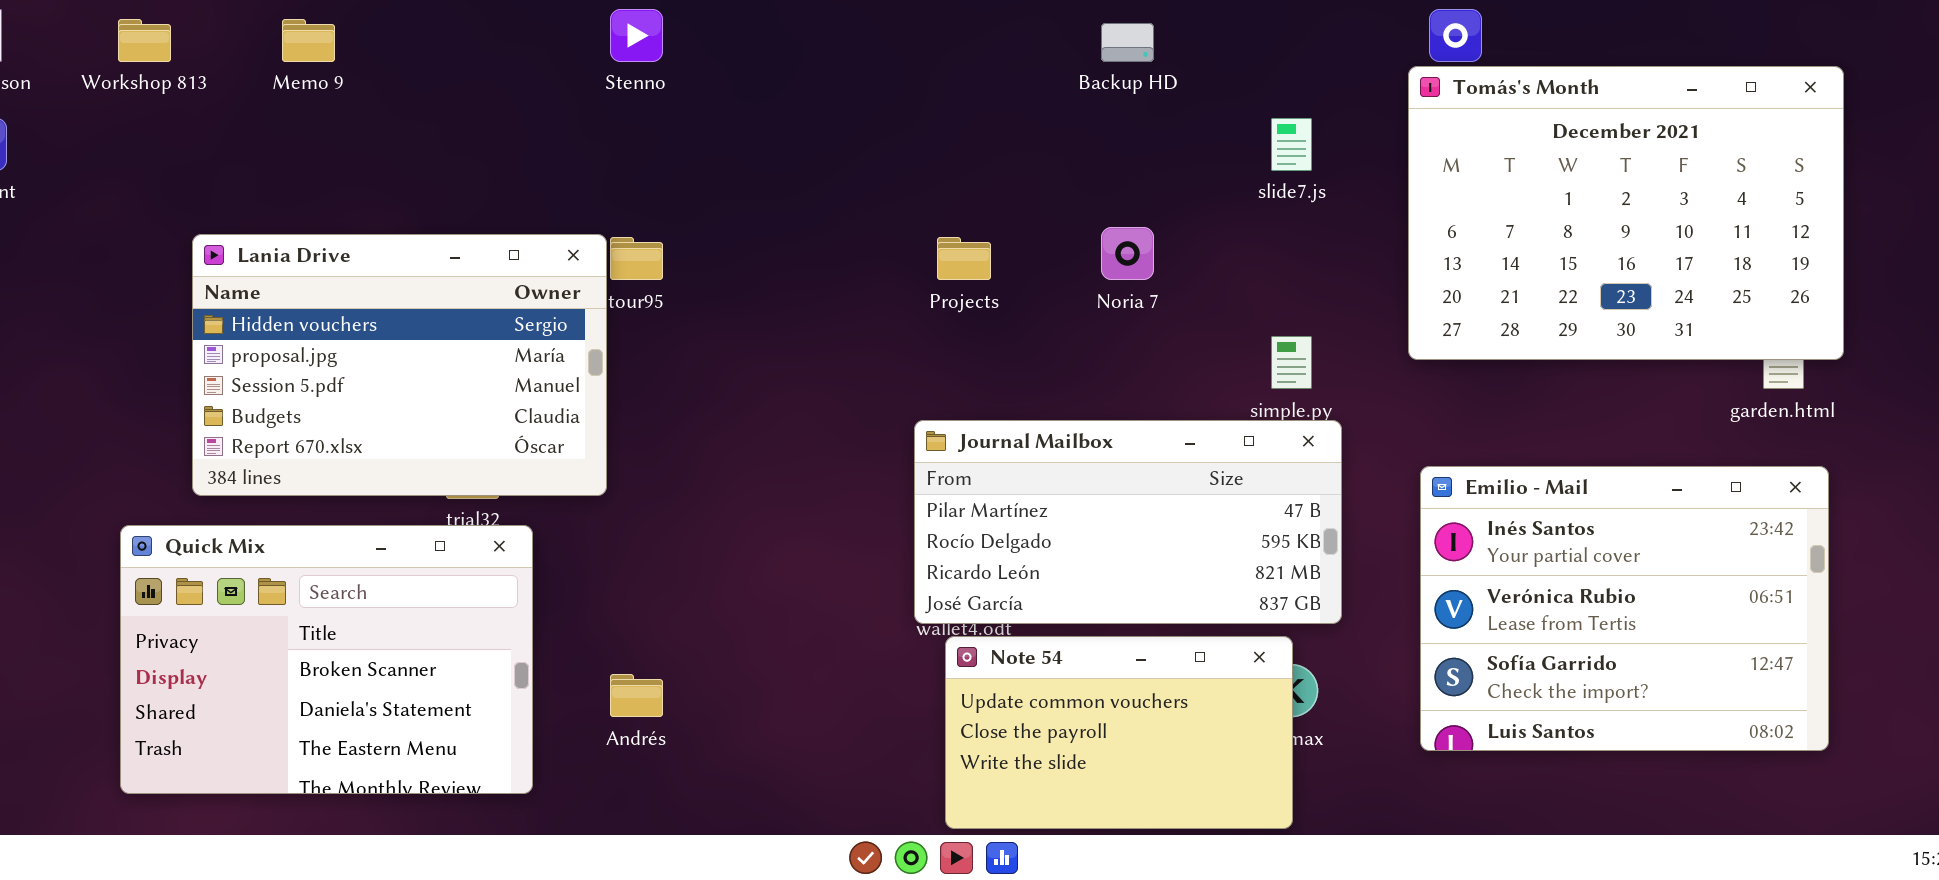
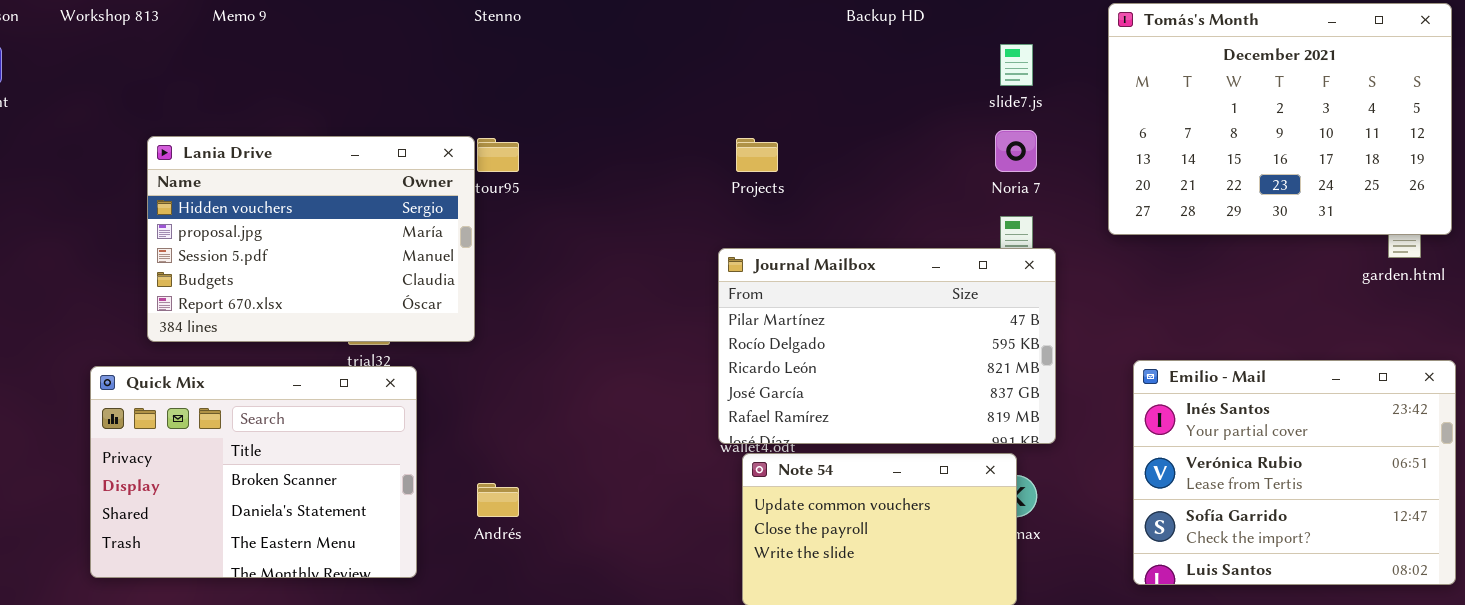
Noria 7: [1101,227,1154,280] -> [995,130,1037,172], moved
Journal Mailbox: [914,420,1342,624] -> [718,248,1056,444], resized
Emilio - Mail: [1420,466,1829,751] -> [1133,360,1456,585], moved

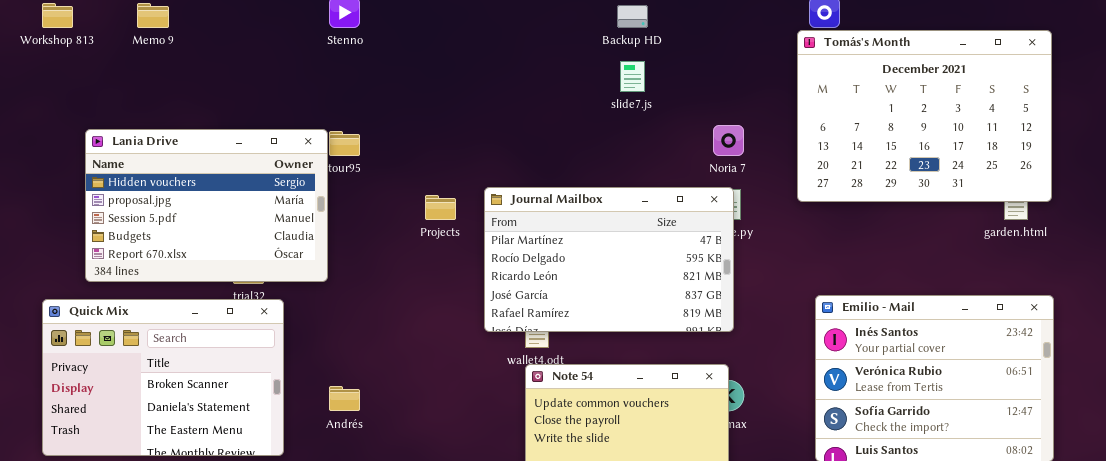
slide7.js: [1000,44,1033,86] -> [620,61,645,92], moved
Projects: [736,138,778,172] -> [425,195,456,220], moved
Journal Mailbox: [718,248,1056,444] -> [484,187,734,332], moved

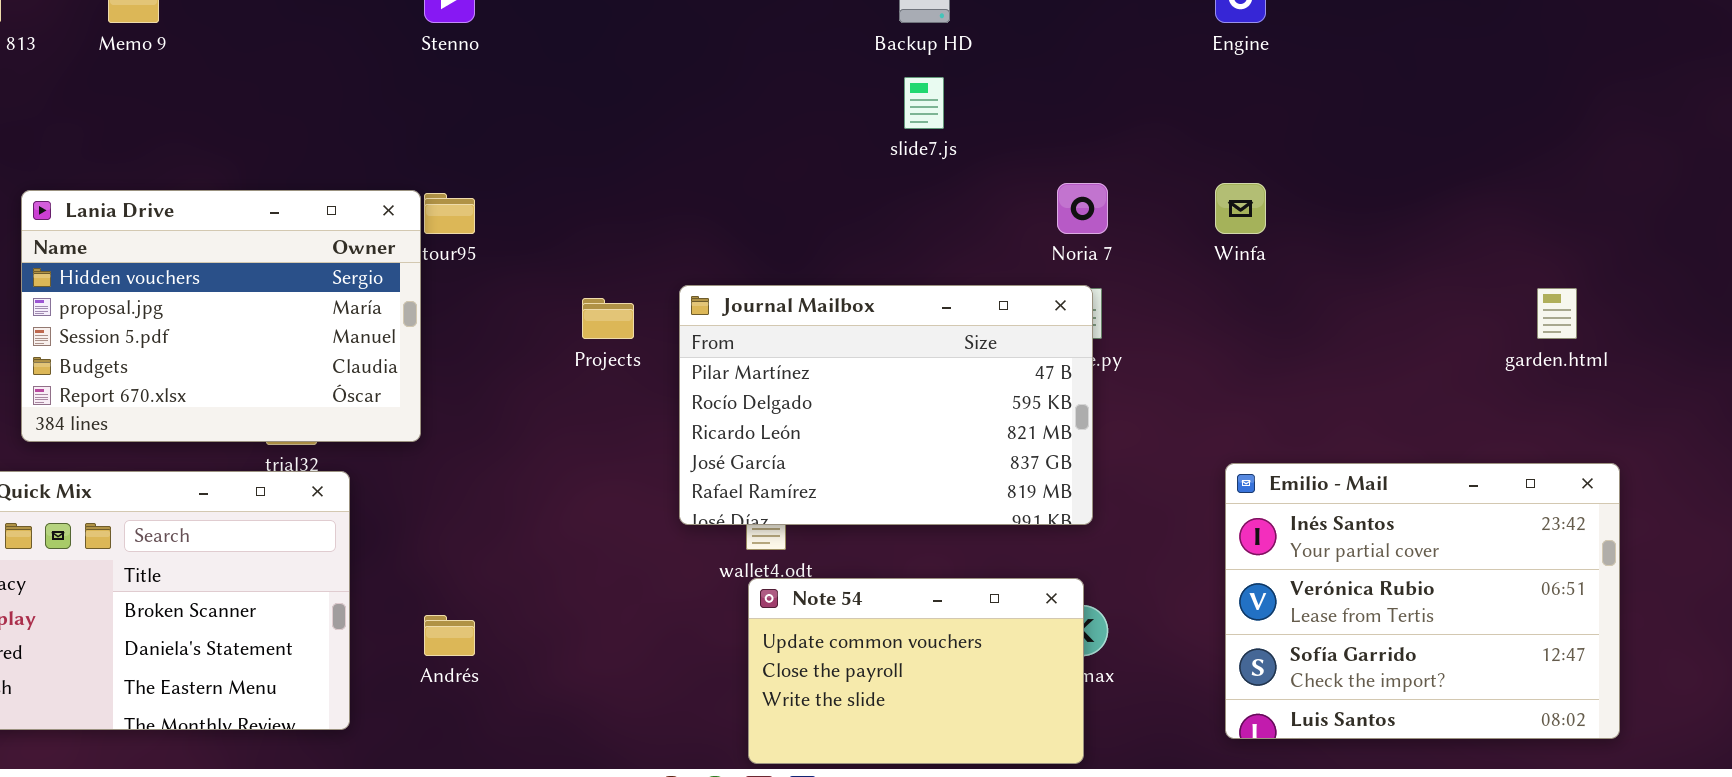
Tomás's Month: [797,30,1052,202] -> none, closed

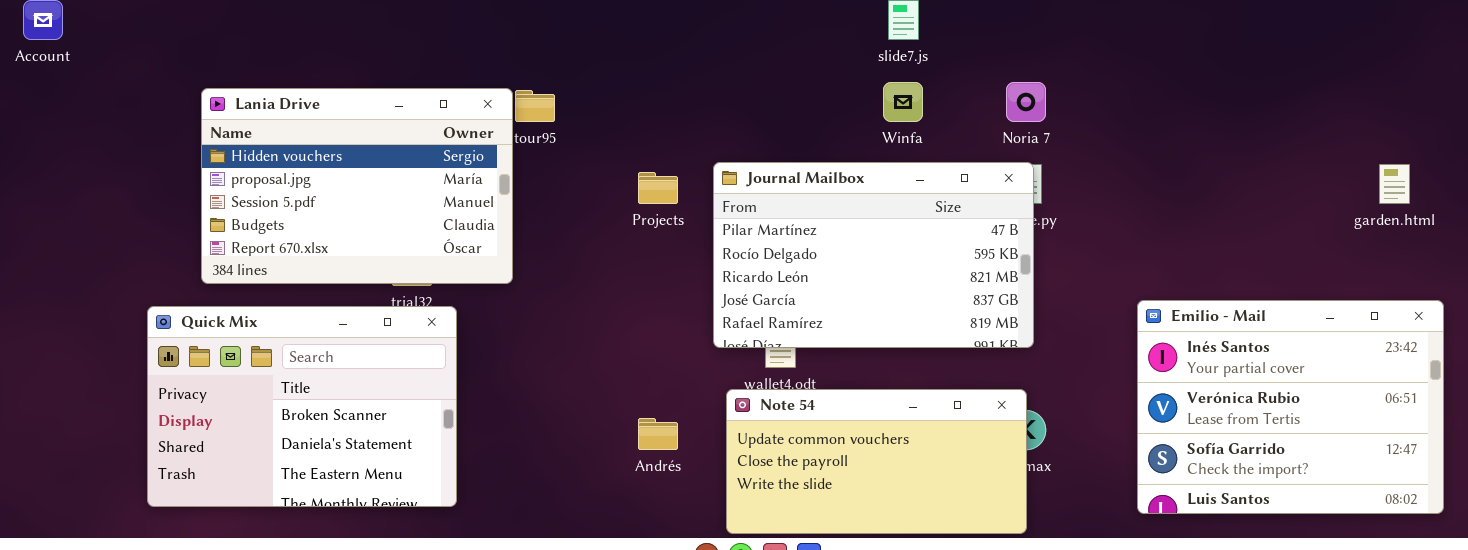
Winfa: [1215,183,1266,234] -> [883,82,923,122], moved
Note 54: [748,578,1084,764] -> [726,389,1027,534], resized
Andrés: [424,615,475,656] -> [638,418,678,450], moved

